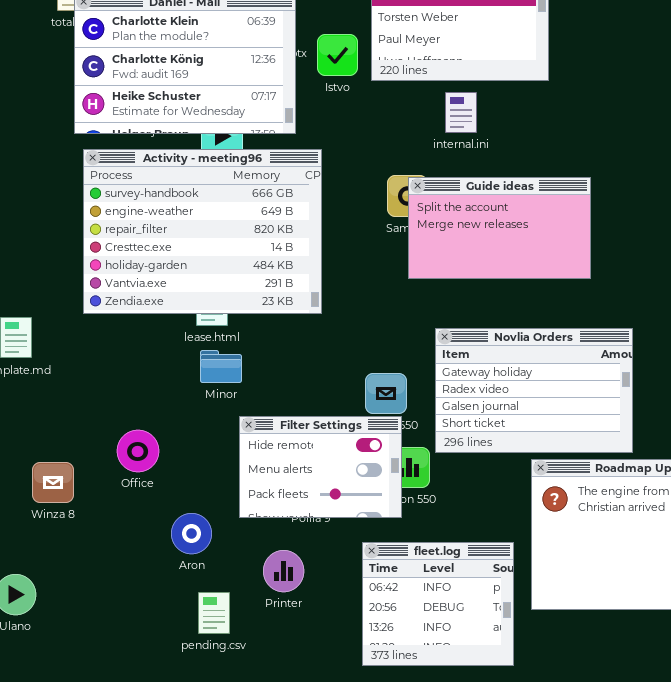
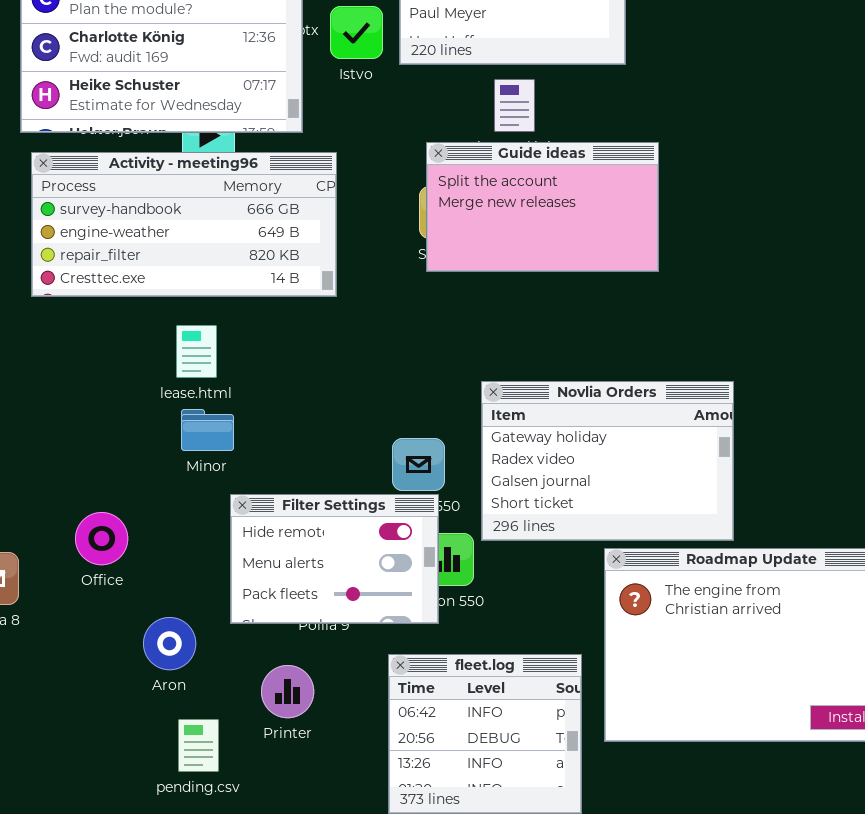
Activity - meeting96: [83,149,322,314] -> [31,152,337,297], resized
Guide ideas: [408,177,591,279] -> [426,142,659,272], moved

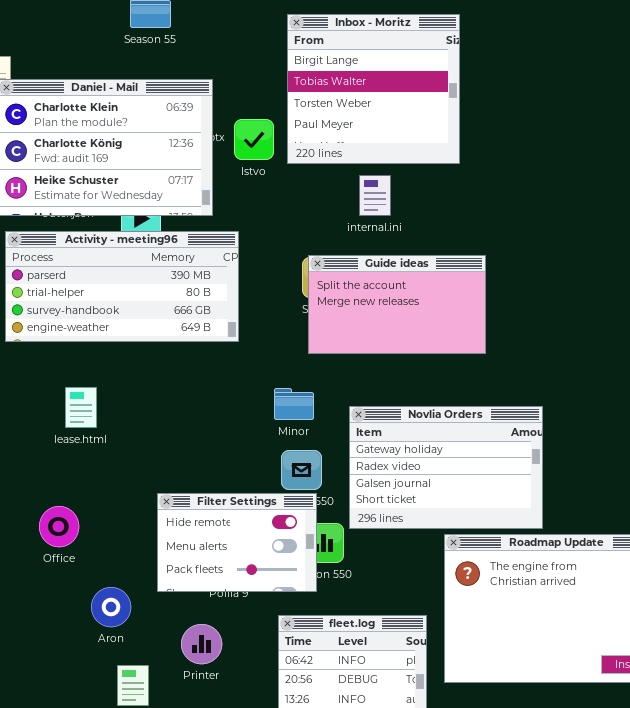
Guide ideas: [426,142,659,272] -> [308,255,486,354], moved
Activity - meeting96: [31,152,337,297] -> [5,231,239,342], scrolled up 2 rows
lease.html: [176,325,217,378] -> [65,387,97,428], moved
Minor: [181,409,234,451] -> [274,388,314,420], moved

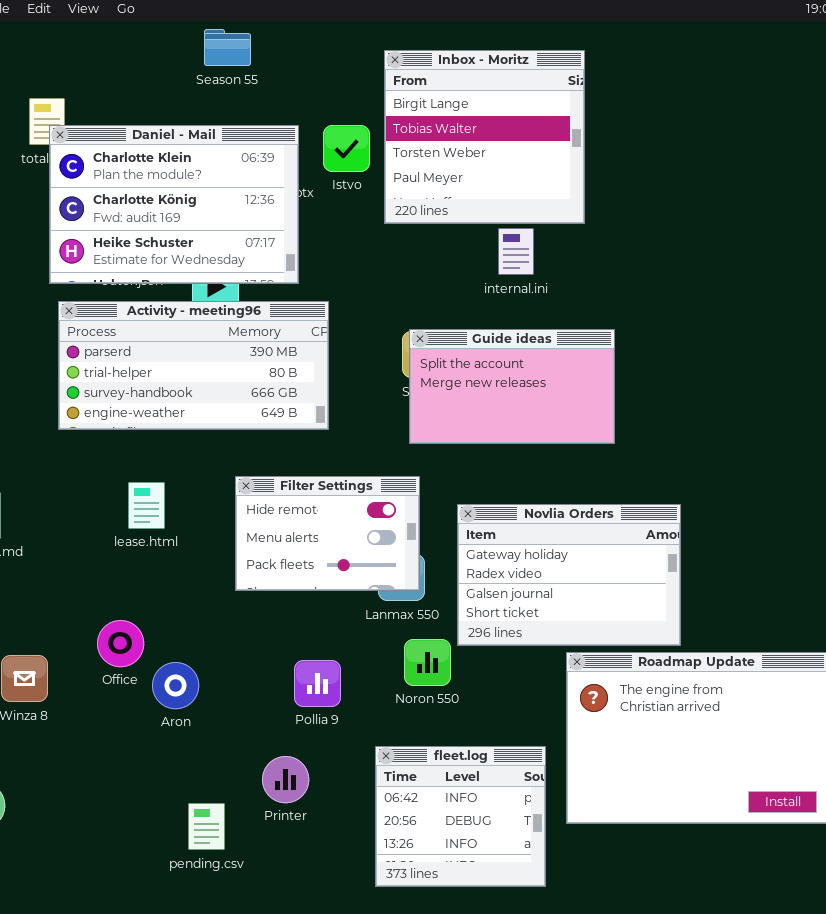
Istvo: [234,119,274,160] -> [323,125,370,172], moved
internal.ini: [359,175,391,216] -> [498,228,534,275], moved
Filter Settings: [157,493,317,592] -> [235,476,420,591], moved
Aron: [91,587,131,627] -> [152,662,199,709], moved

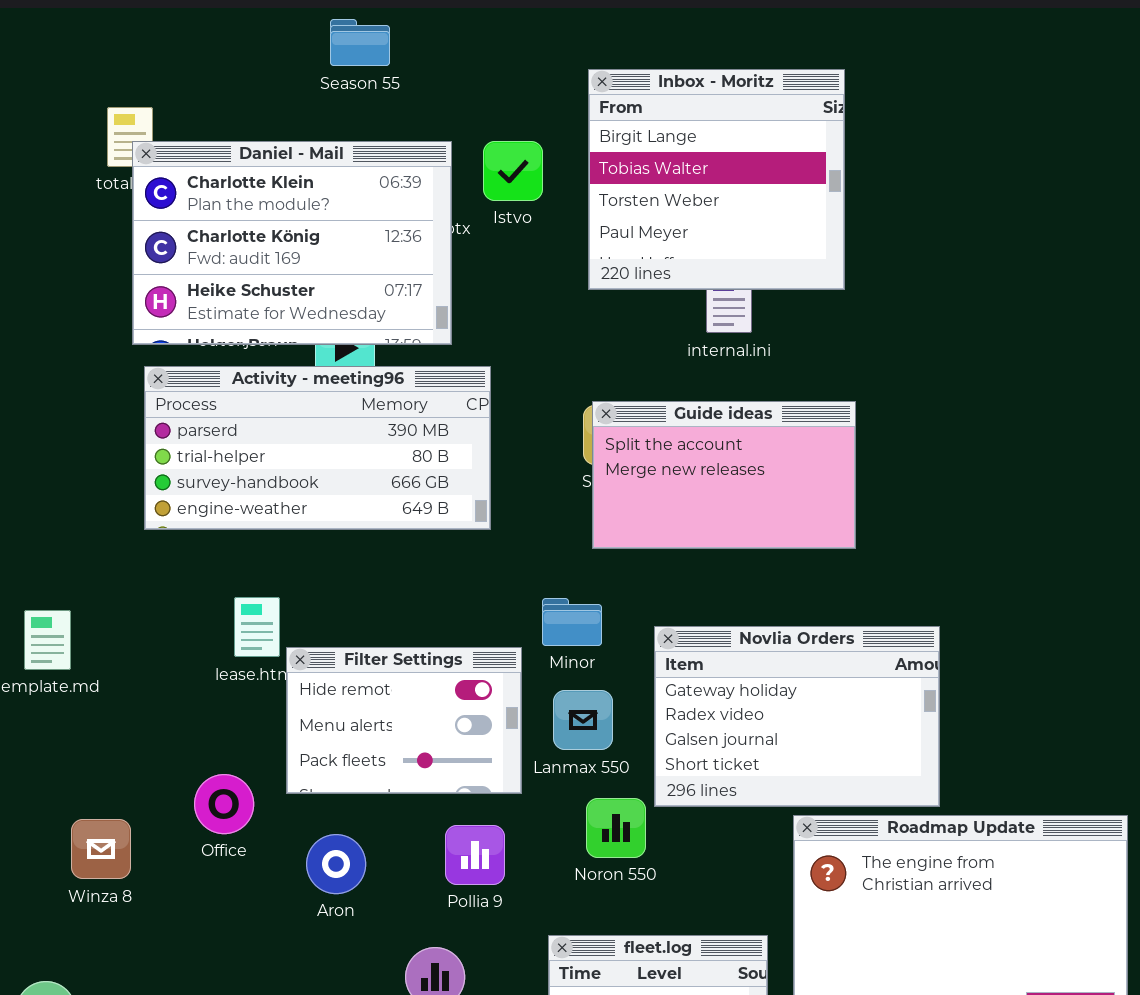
Inbox - Moritz: [384,50,585,224] -> [588,69,845,290], moved
Filter Settings: [235,476,420,591] -> [286,647,522,794], moved
Aron: [152,662,199,709] -> [306,834,366,894], moved

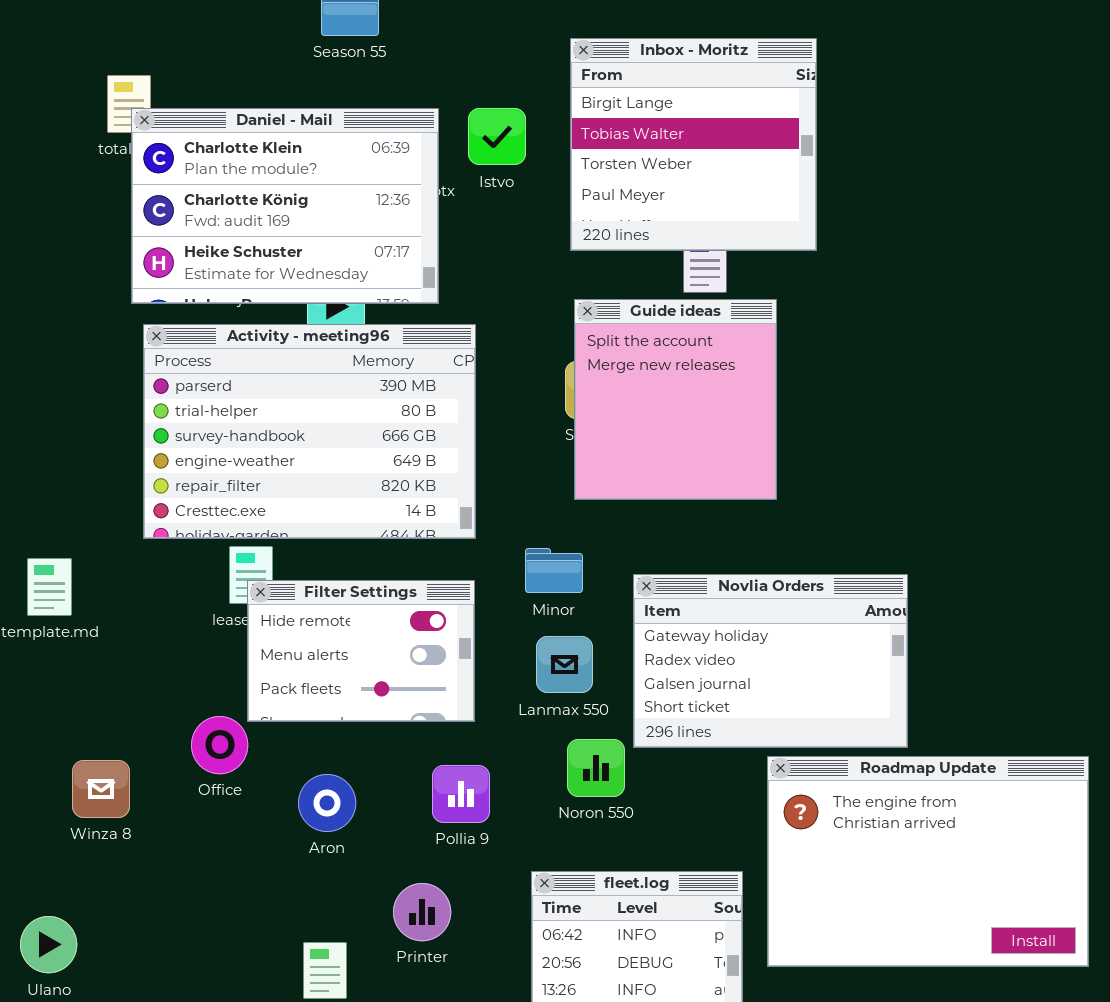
Activity - meeting96: [144,366,491,530] -> [143,324,476,539], resized
Guide ideas: [592,401,856,549] -> [574,299,777,500], resized
Filter Settings: [286,647,522,794] -> [247,580,475,722], moved

